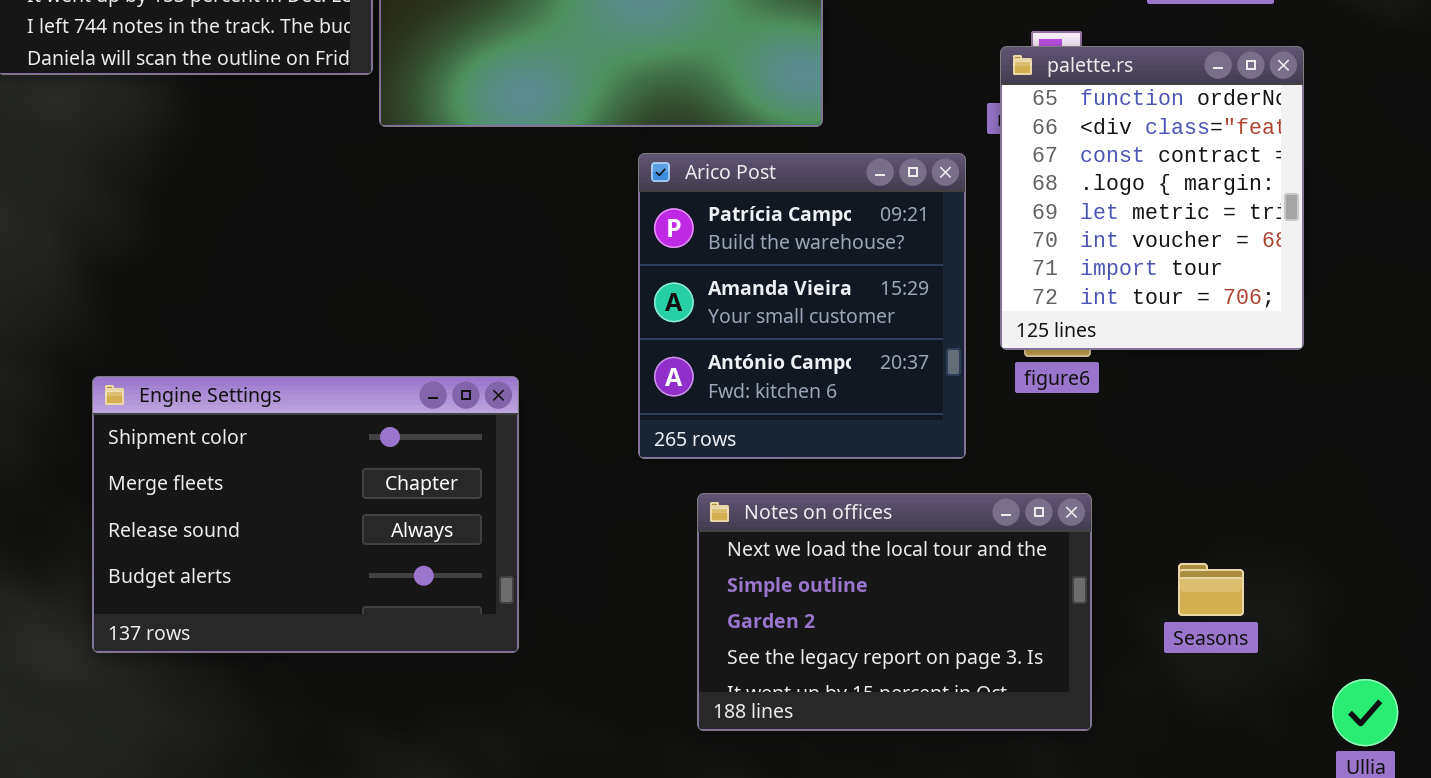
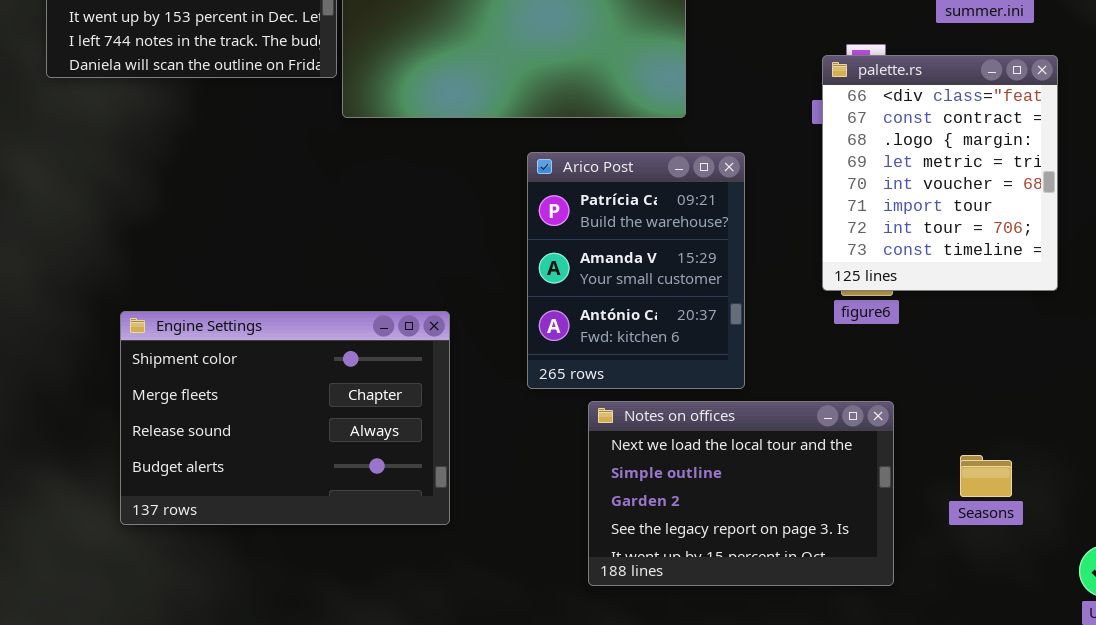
palette.rs: [1000,46,1304,350] -> [822,55,1058,291], scrolled down 1 row
Arico Post: [638,153,966,459] -> [527,152,745,389], moved, resized

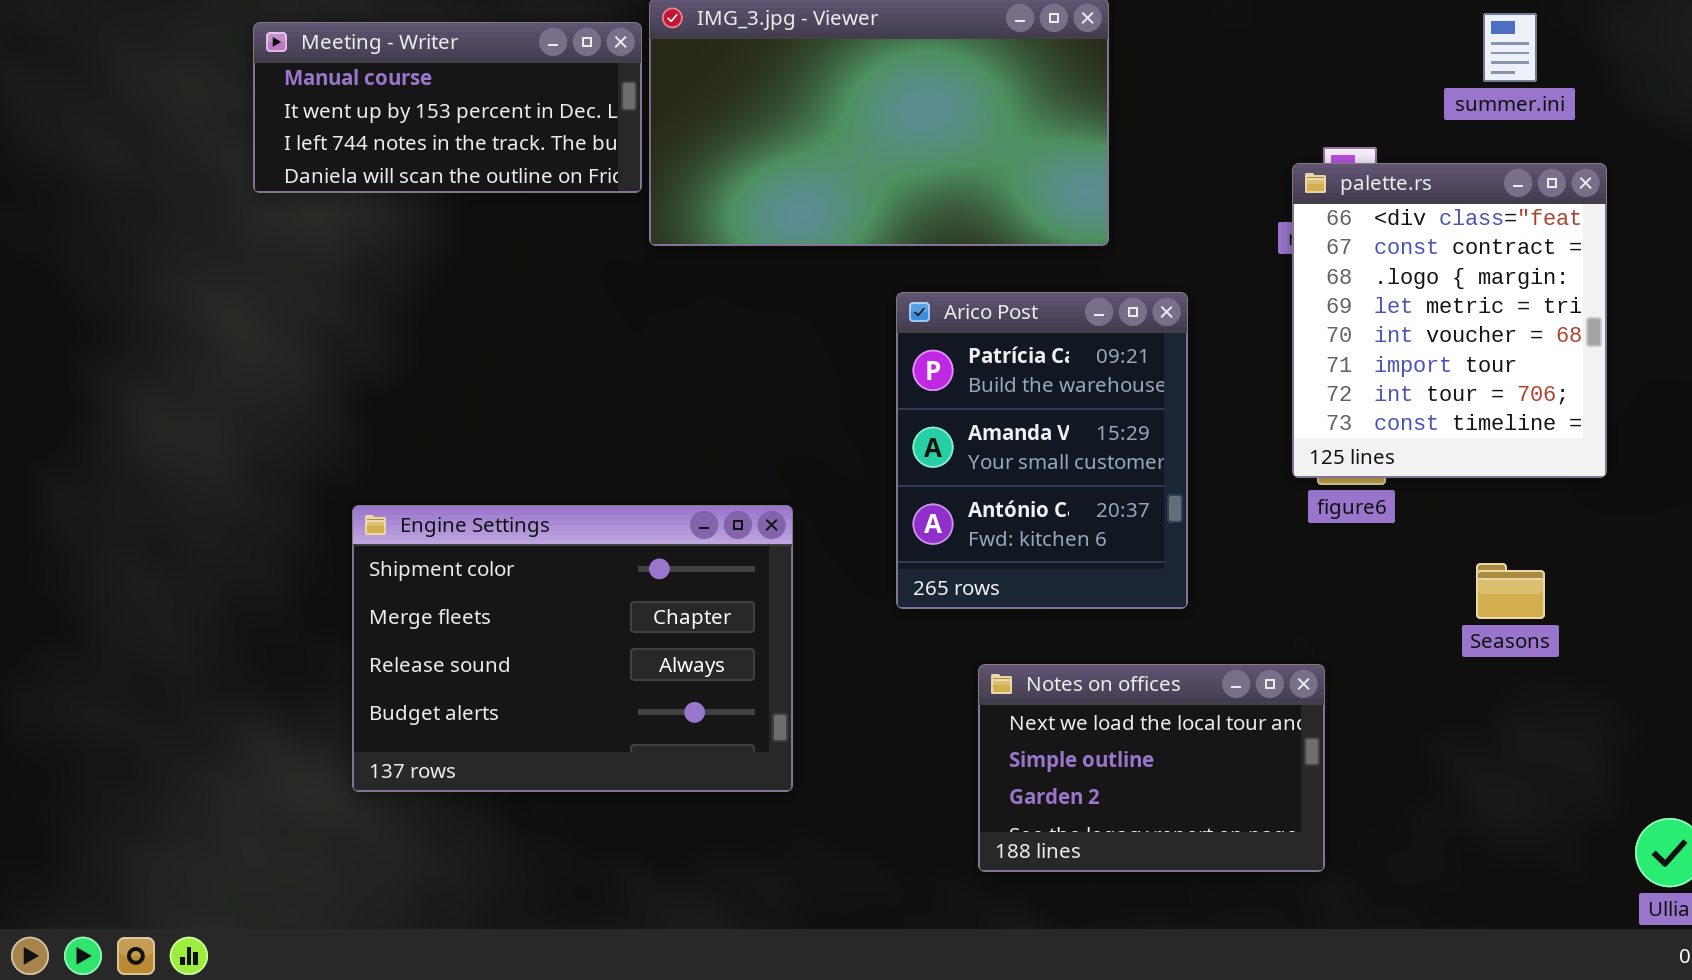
Notes on offices: [588,401,894,586] -> [978,664,1325,872], resized
Seasons: [960,455,1012,497] -> [1476,563,1545,619], moved

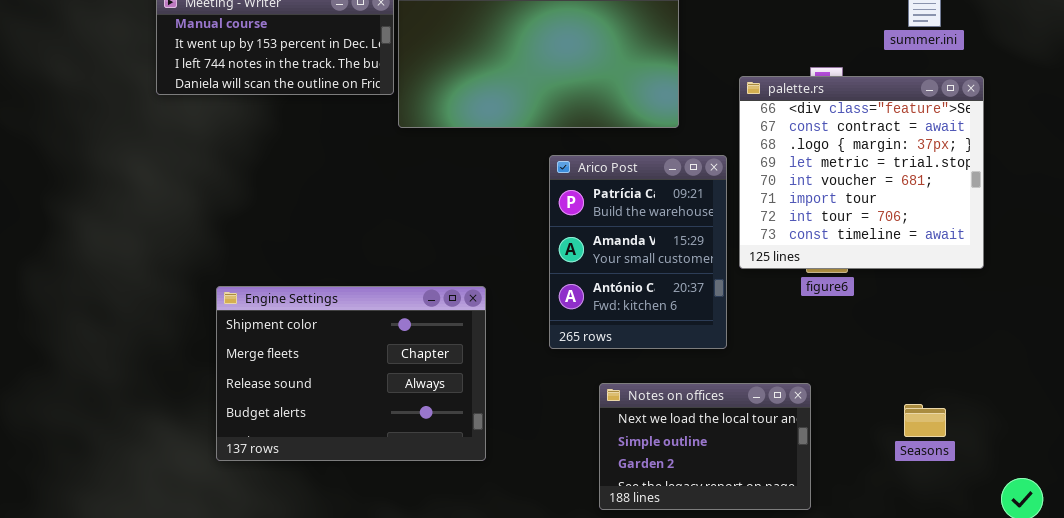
palette.rs: [1292,163,1607,478] -> [739,76,984,269], resized
Seasons: [1476,563,1545,619] -> [904,404,946,437], moved

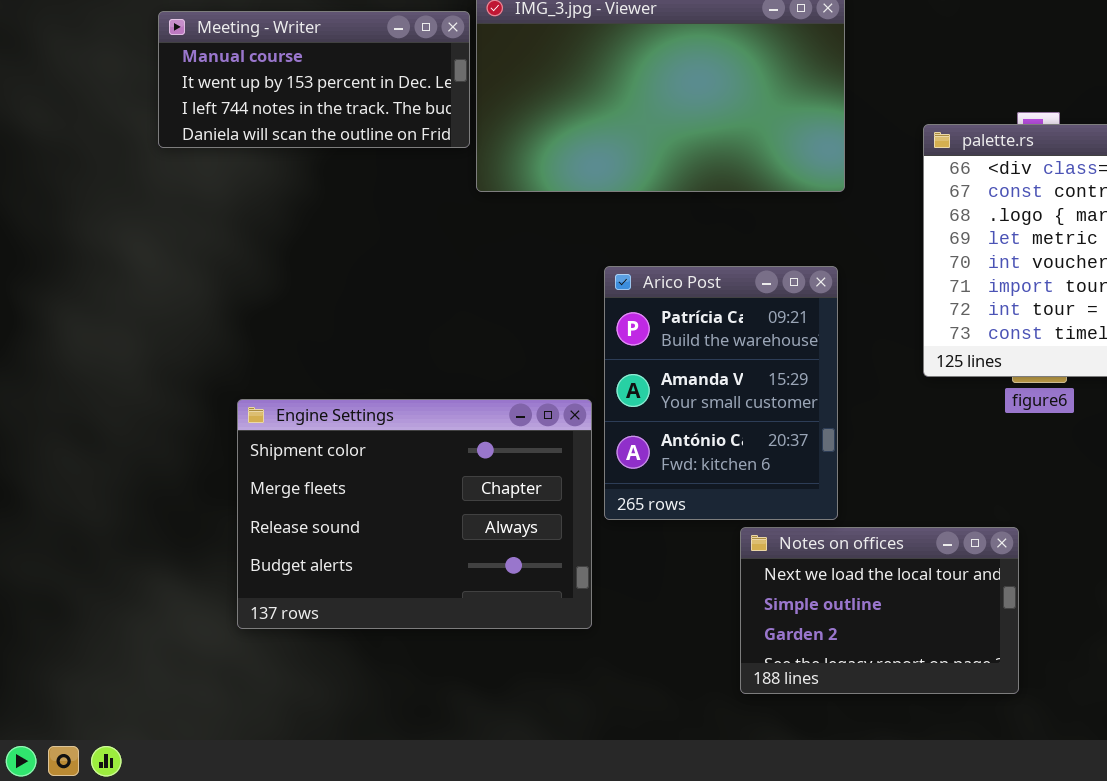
Arico Post: [549,155,727,349] -> [604,266,838,520], moved

